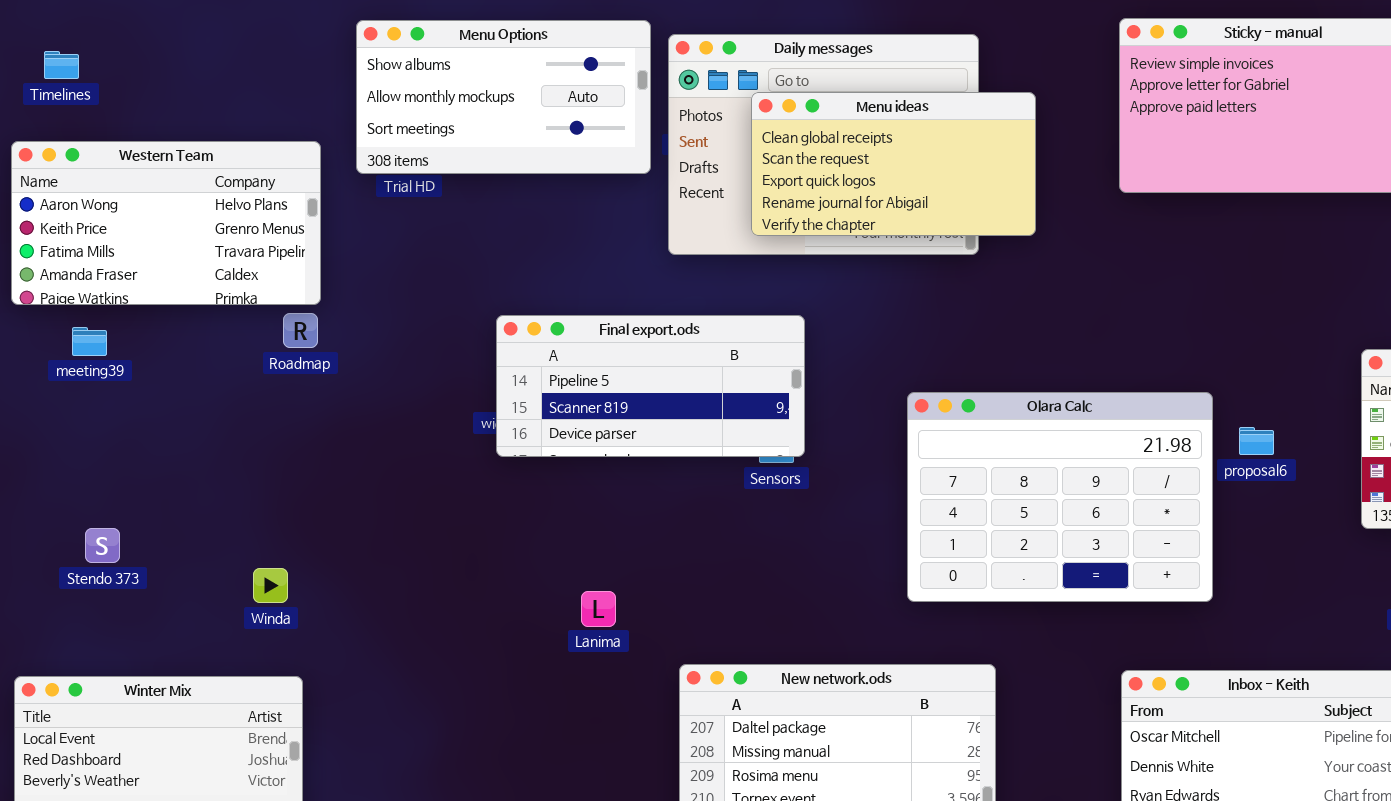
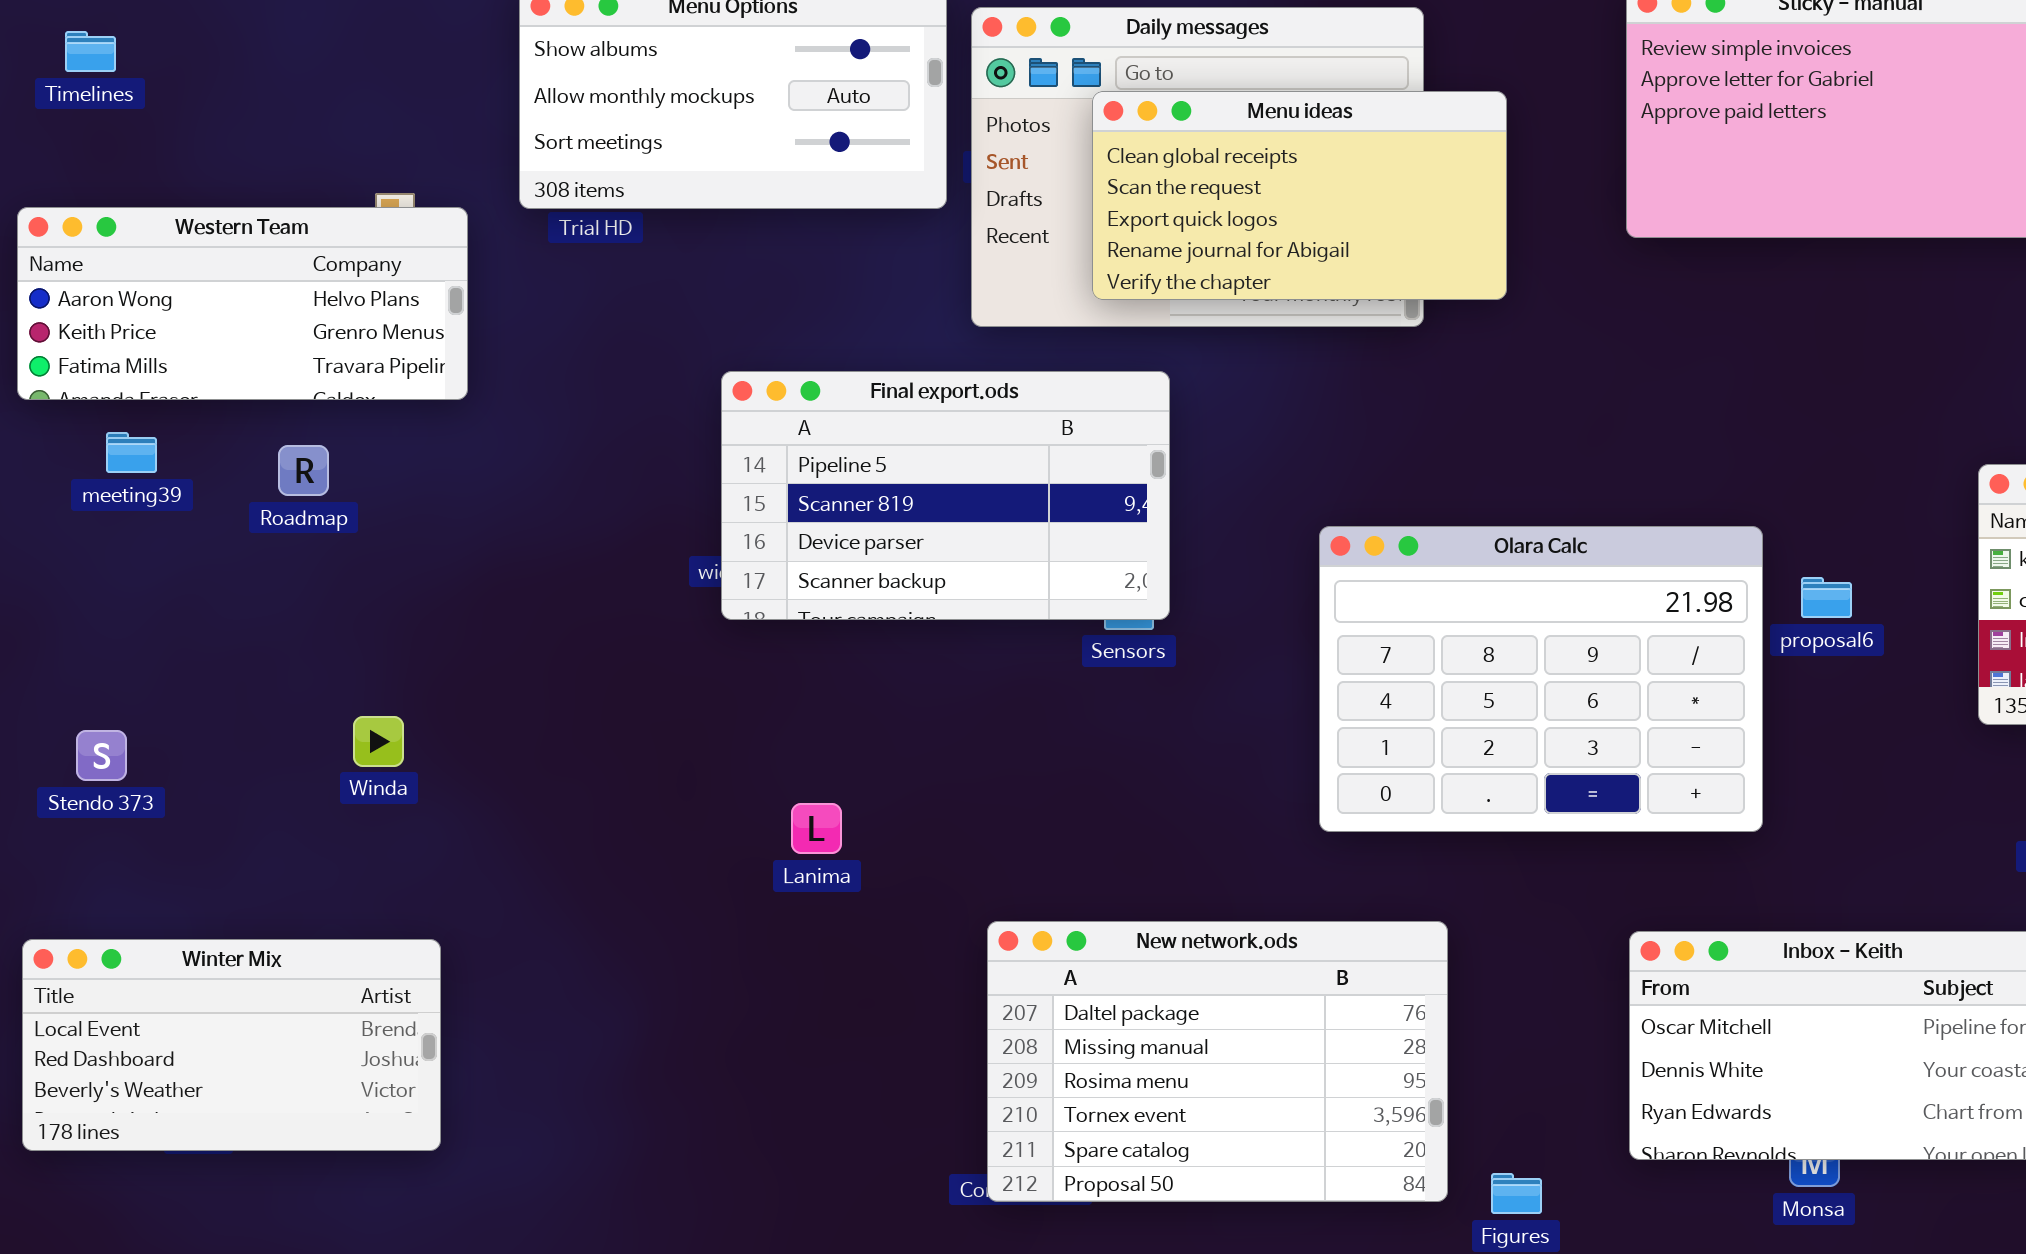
Western Team: [11,141,321,305] -> [17,207,468,400], resized
Roadmap: [283,313,318,348] -> [278,445,329,496], moved
Final export.ods: [496,315,805,457] -> [721,371,1170,620], resized
Stendo 373: [85,528,120,563] -> [76,730,127,781], moved
Winda: [253,568,288,603] -> [353,716,404,767], moved
Lanima: [581,591,616,627] -> [791,803,842,854], moved

